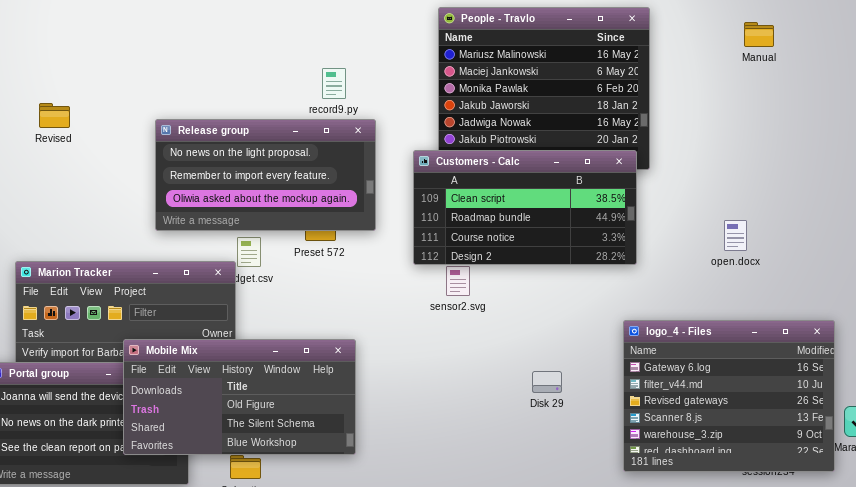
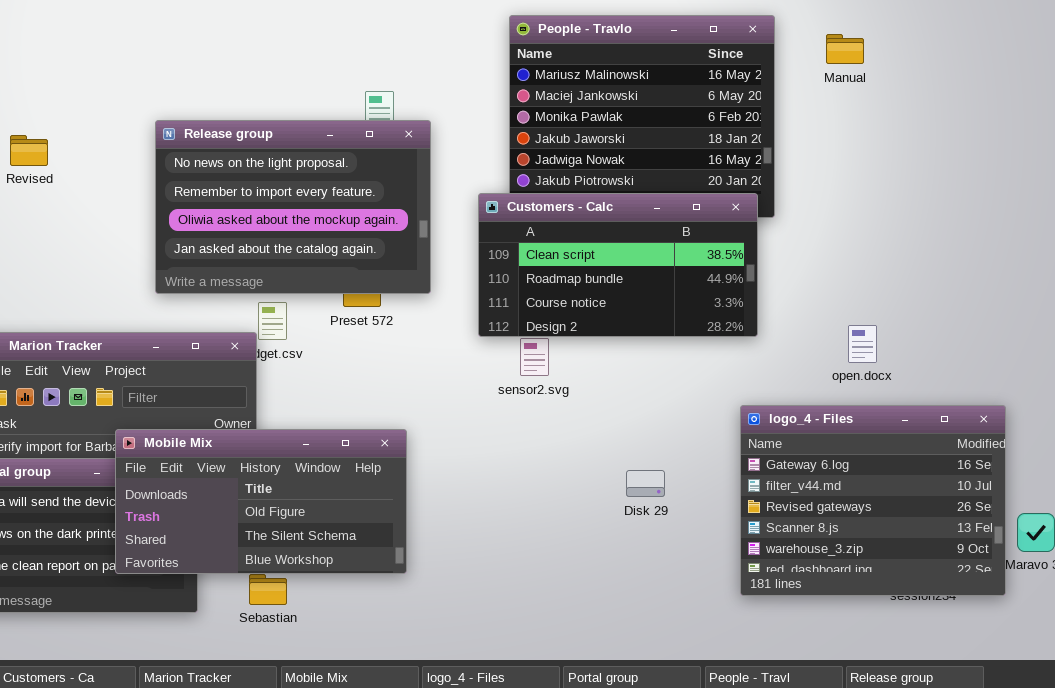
Manual: [744,22,774,47] -> [826,34,864,64], moved
Release group: [155,119,376,231] -> [155,120,431,294], resized
open.docx: [724,220,747,251] -> [848,325,877,363], moved

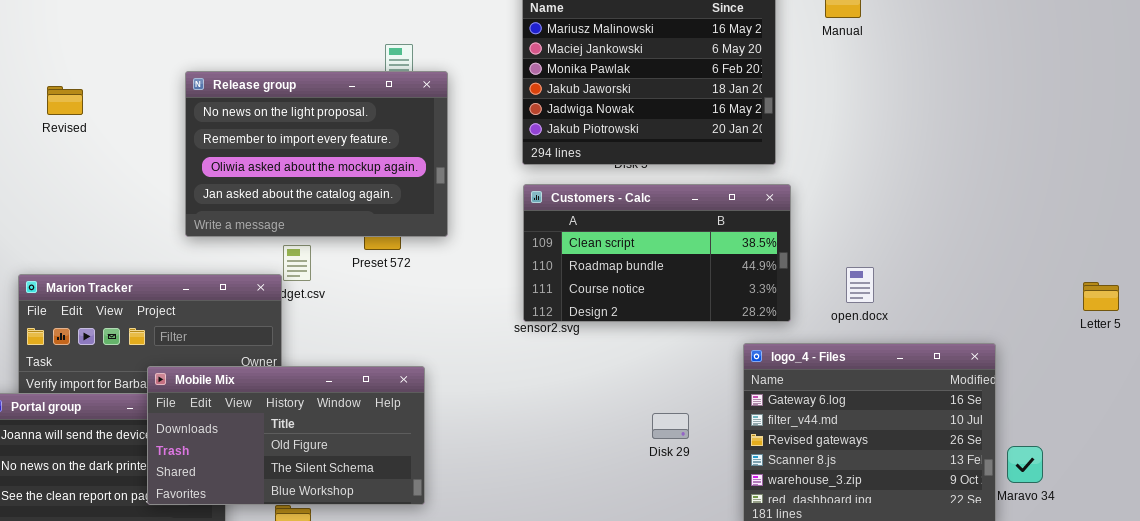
Customers - Calc: [478,193,758,337] -> [523,184,791,322], moved
Disk 29: [626,470,665,497] -> [652,413,689,439], moved

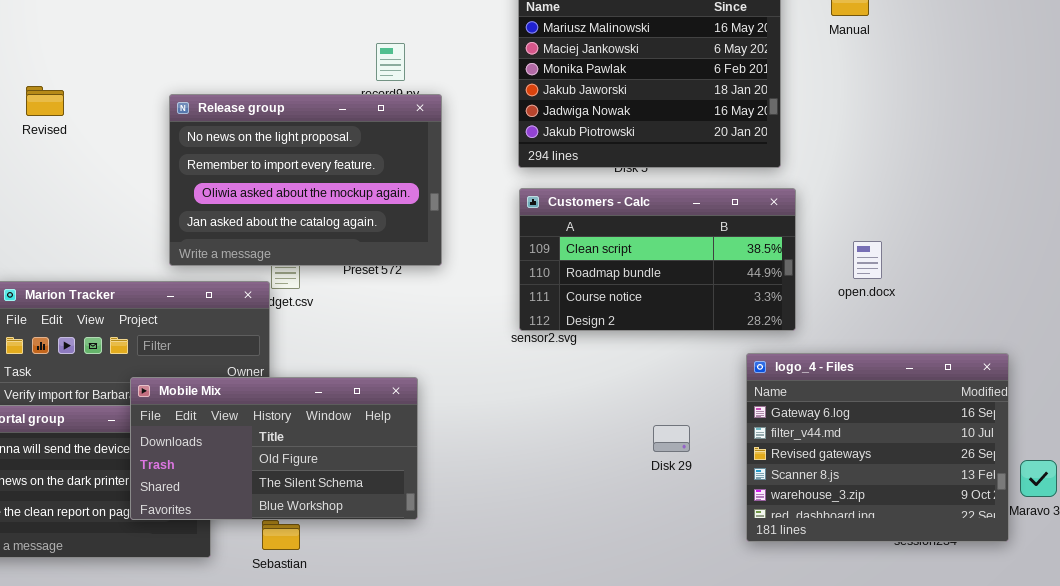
Release group: [185,71,448,237] -> [169,94,442,266], moved
open.docx: [846,267,874,303] -> [853,241,882,279], moved

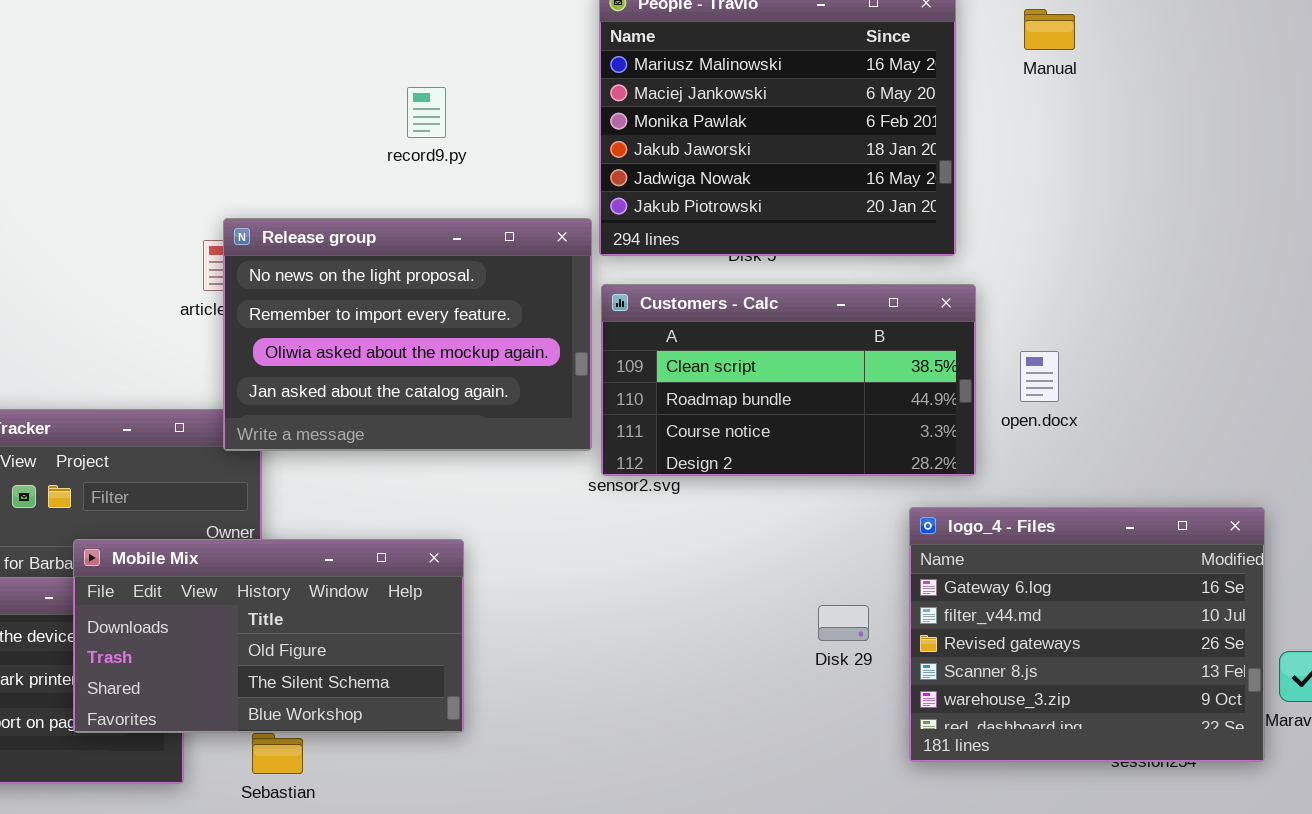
Release group: [169,94,442,266] -> [223,218,592,451], moved
open.docx: [853,241,882,279] -> [1020,351,1059,402], moved
Disk 29: [653,425,690,452] -> [818,605,869,641], moved

